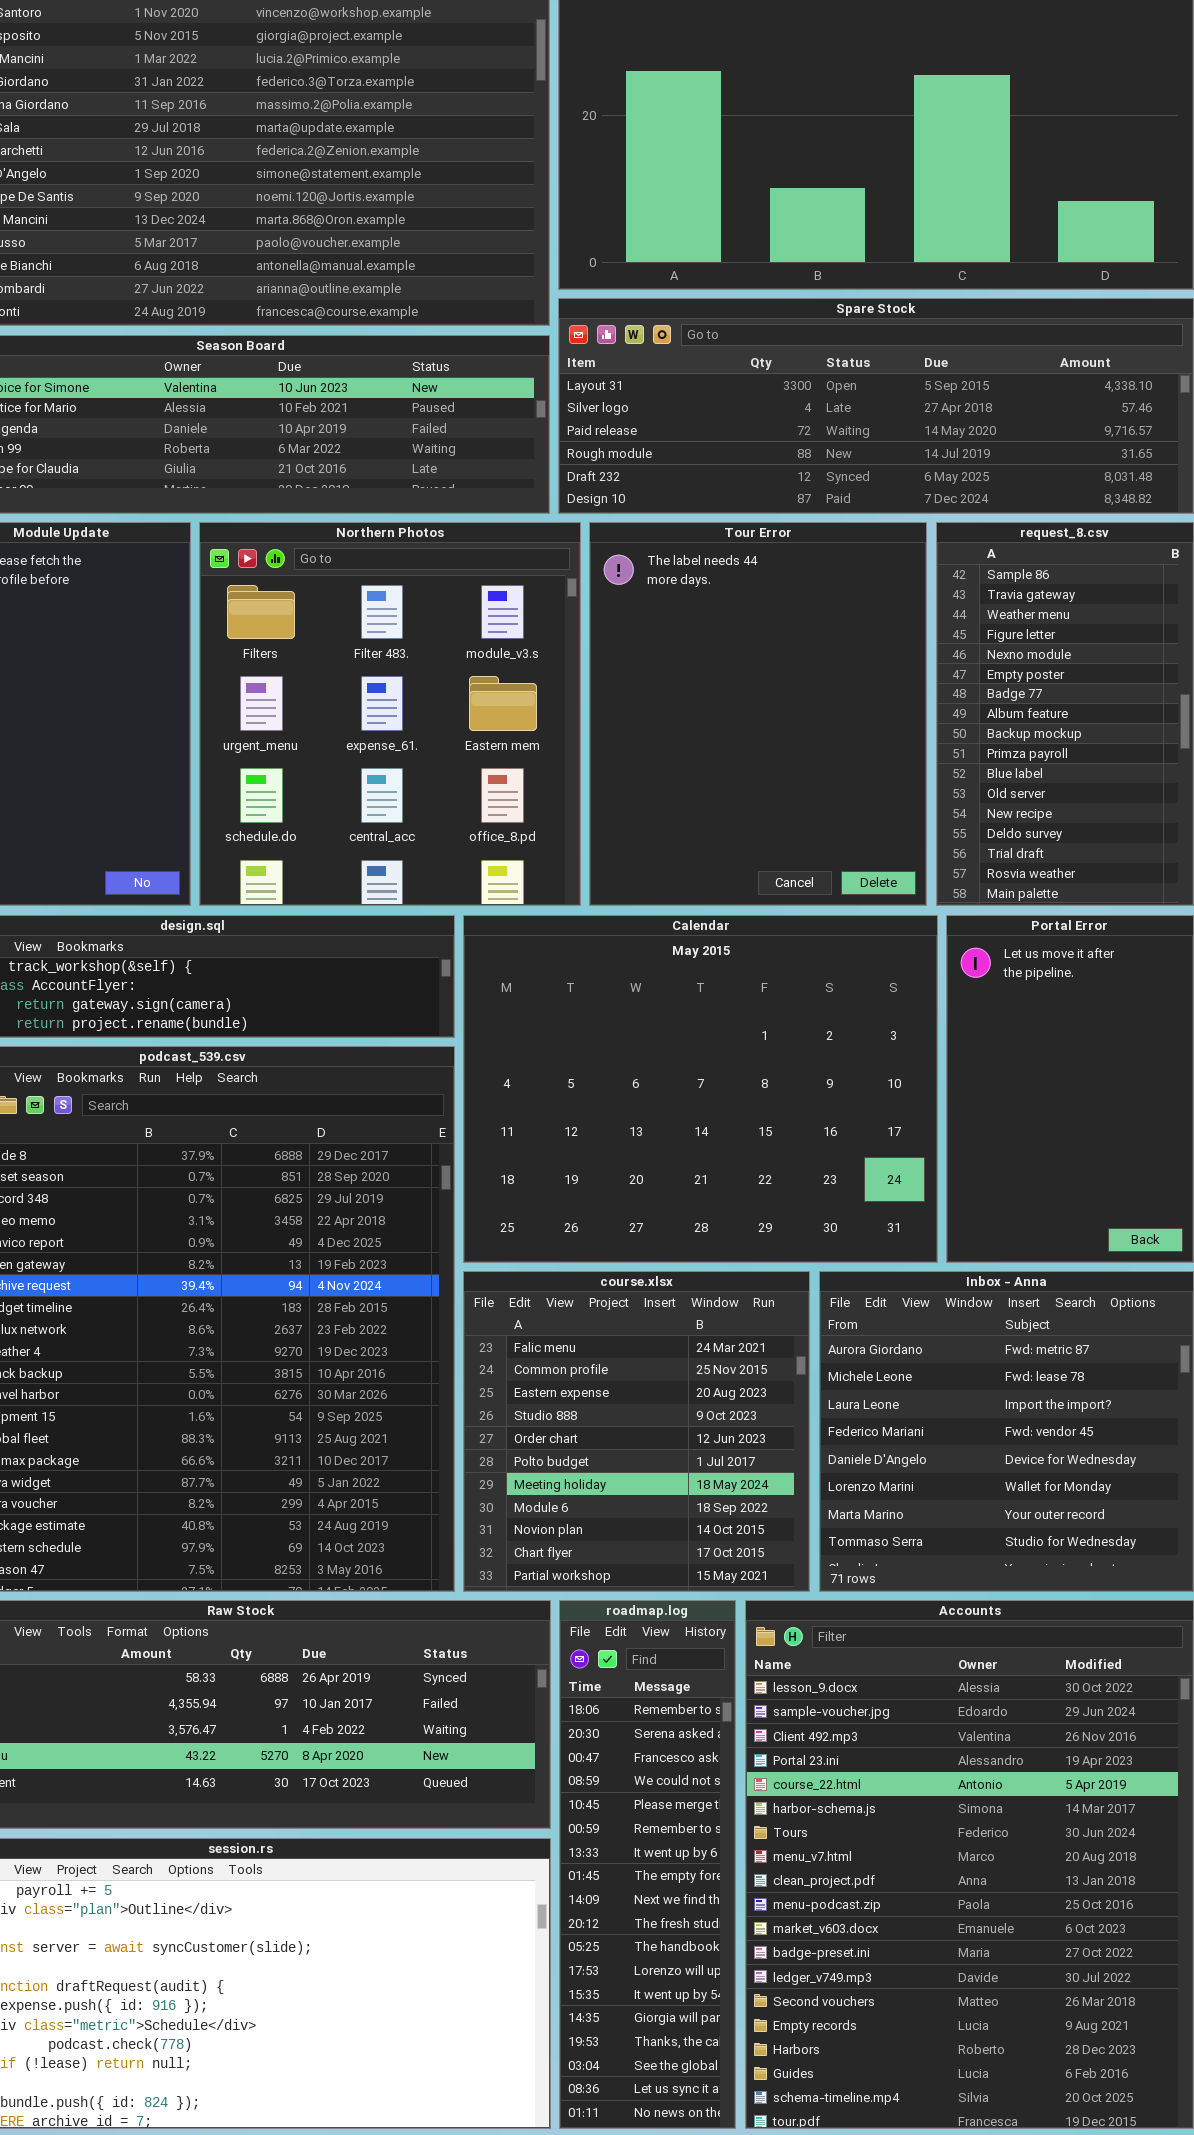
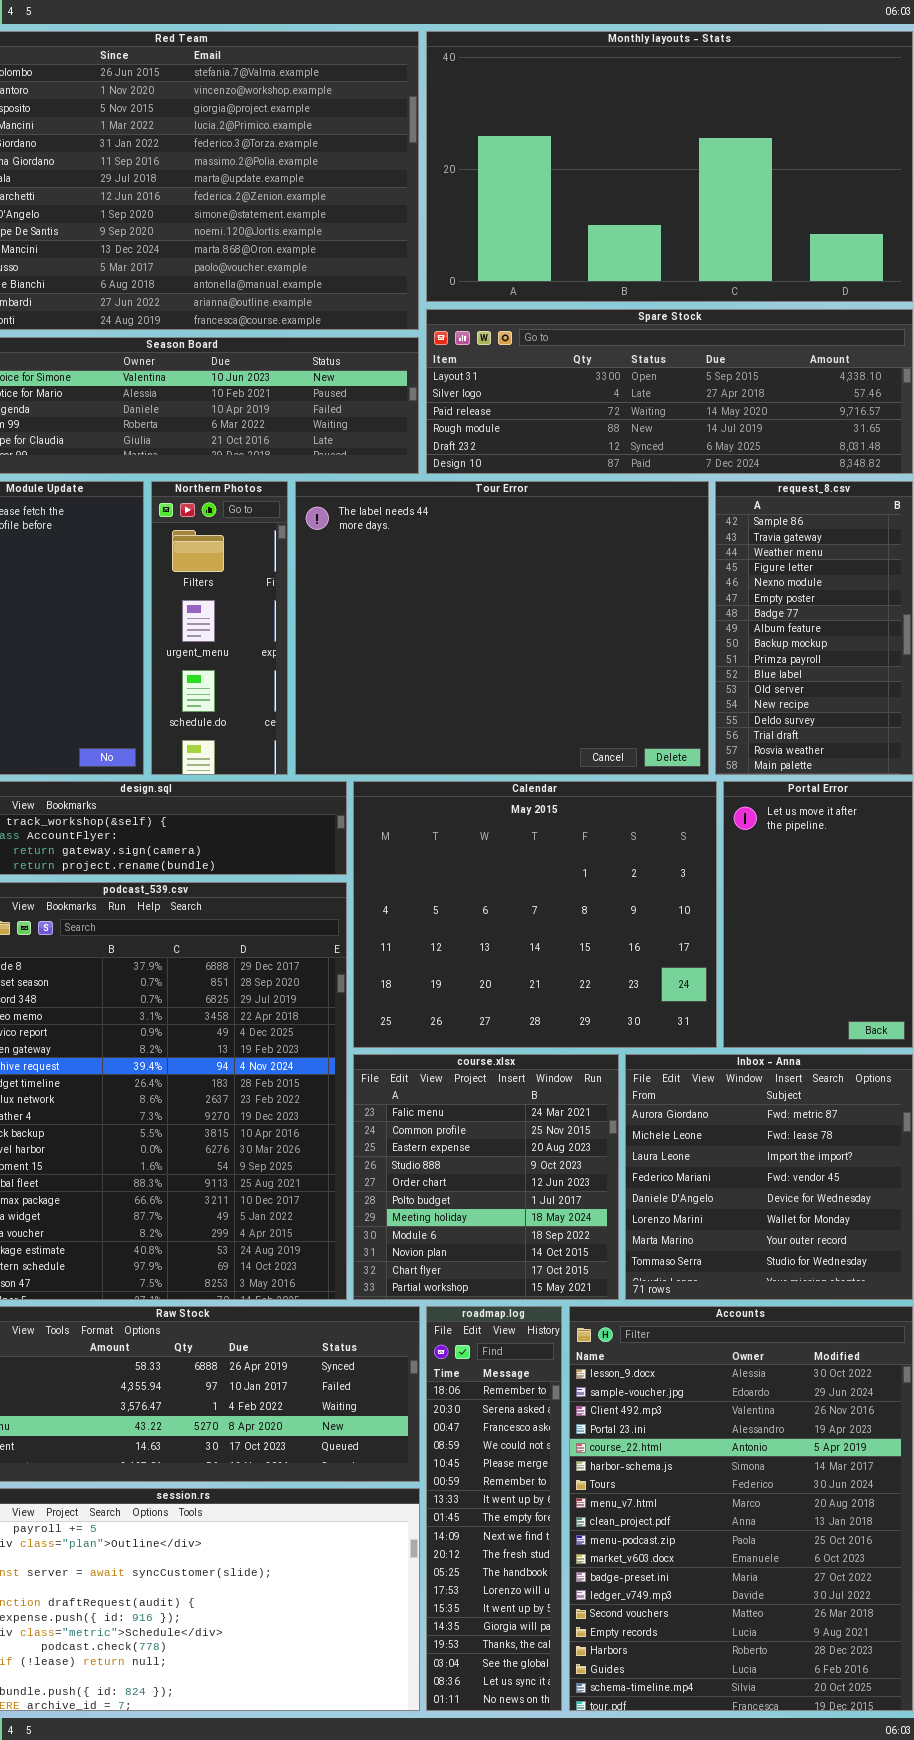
Northern Photos: [199,522,581,906] -> [151,481,288,775], resized
Tour Error: [589,522,927,906] -> [295,481,709,775], resized

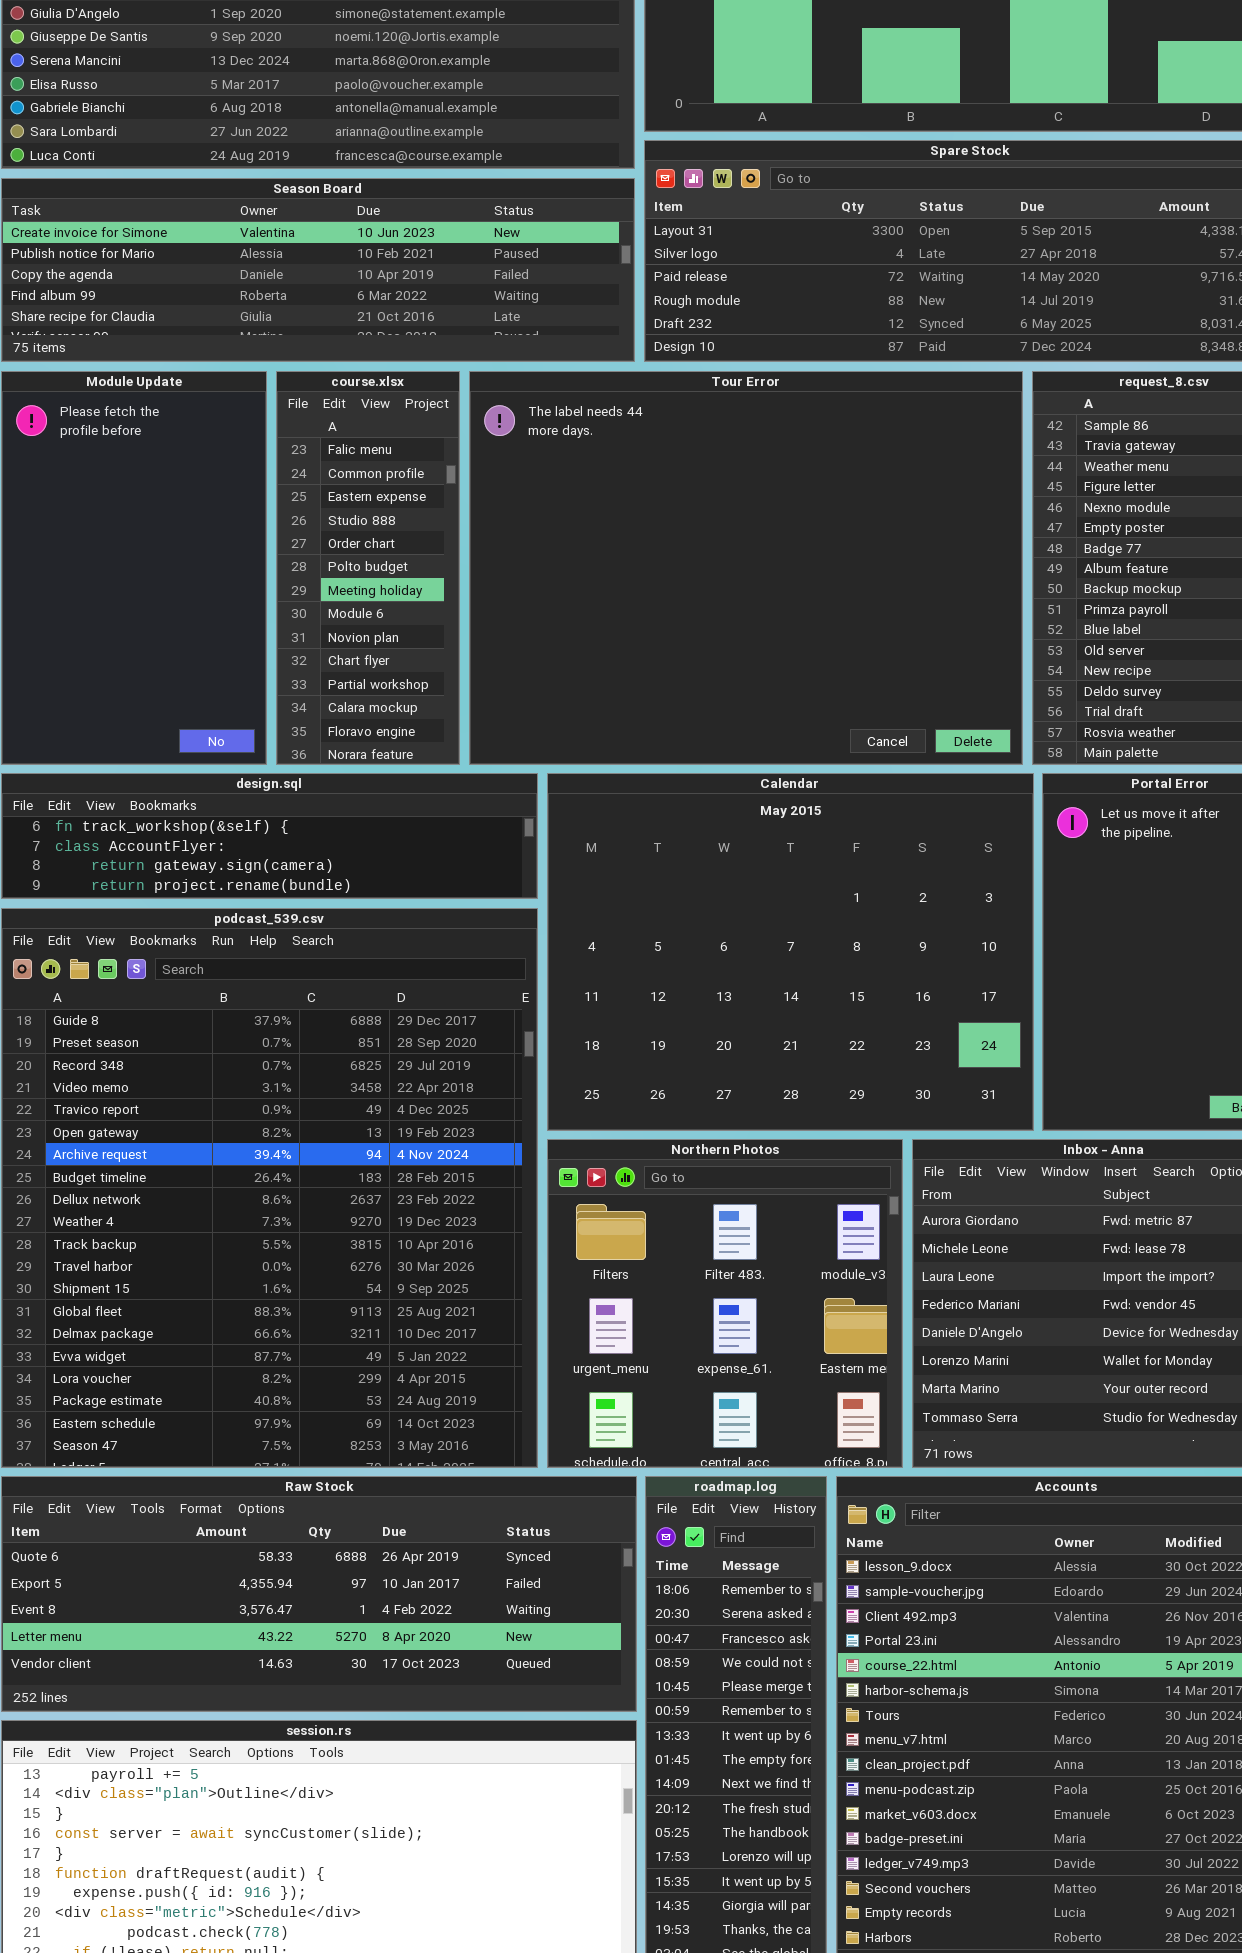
Northern Photos: [151,481,288,775] -> [547,1139,903,1468], moved, resized
course.xlsx: [353,1054,619,1300] -> [276,371,460,765], moved, resized

